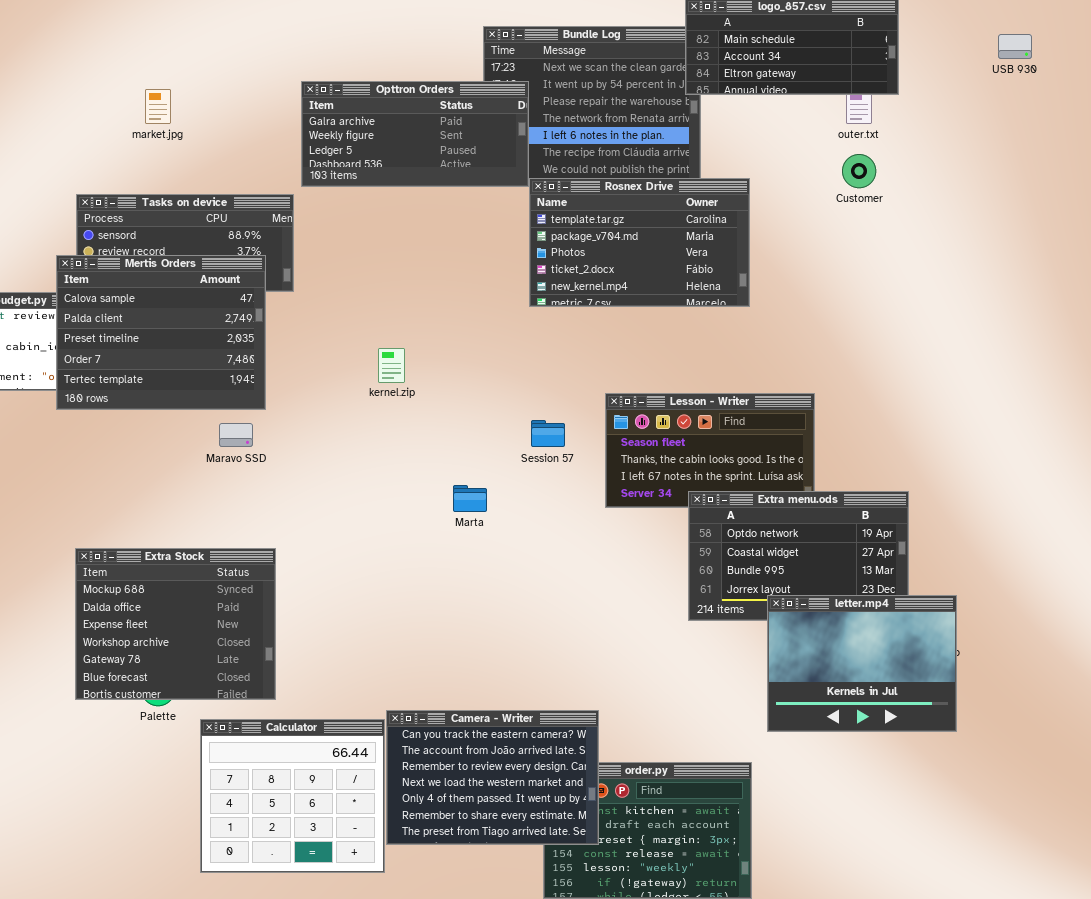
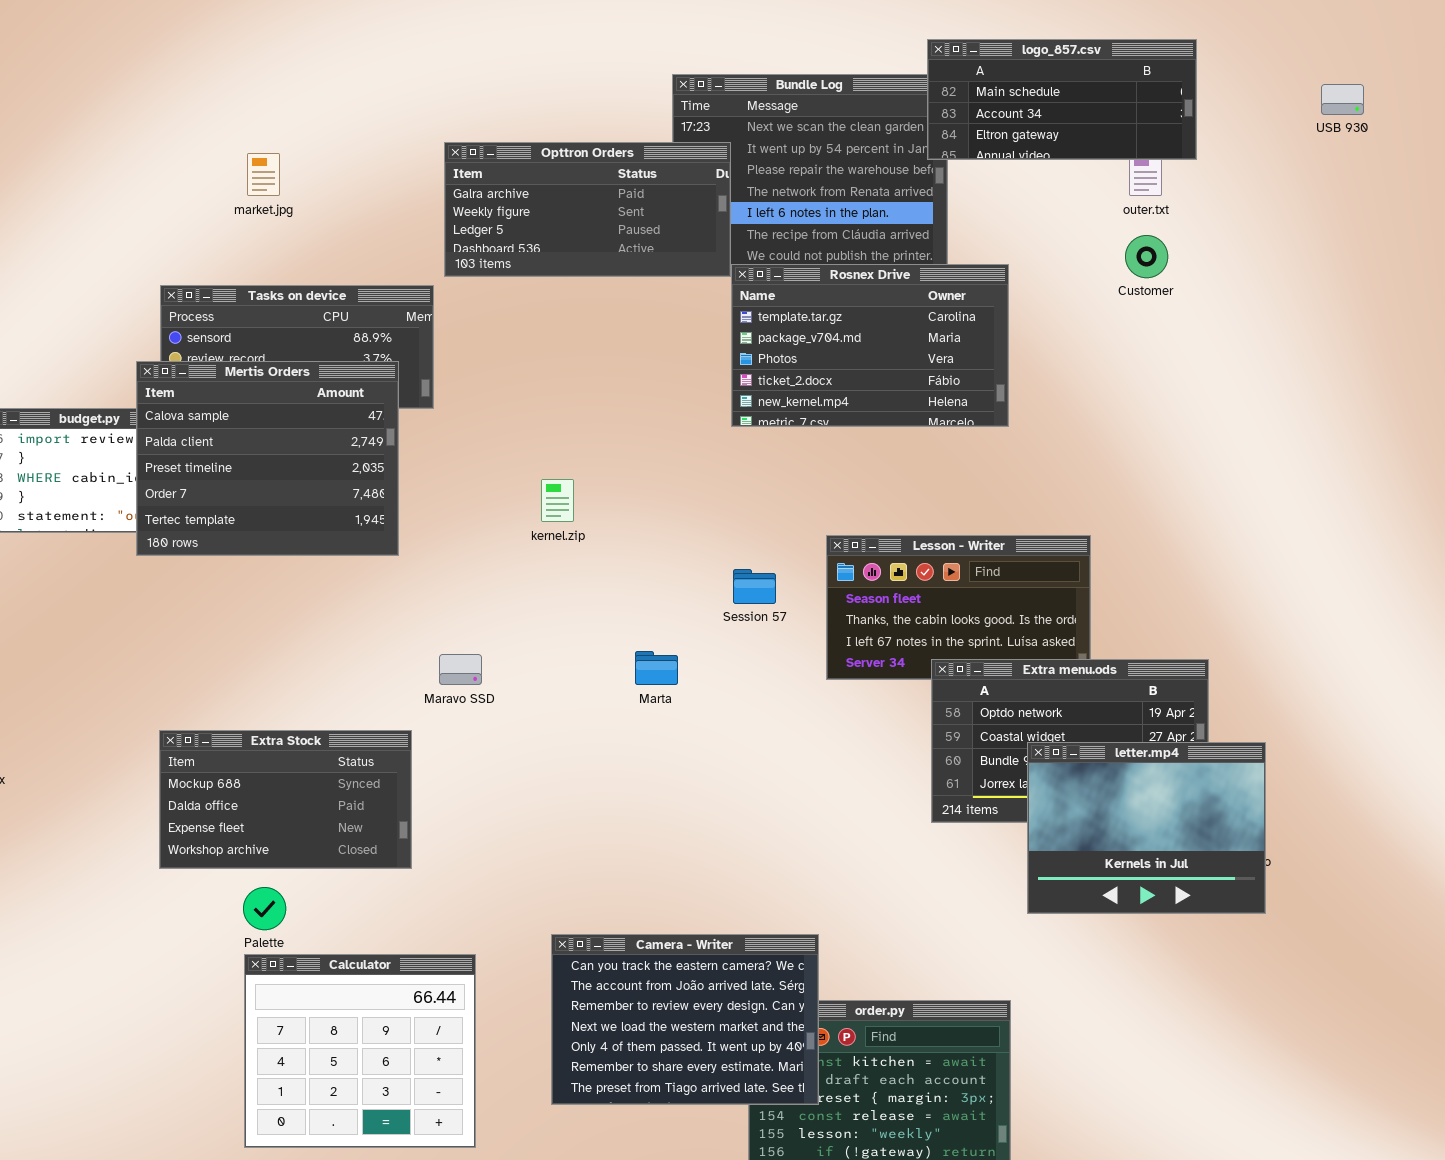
Maravo SSD: [219,423,253,447] -> [439,654,482,685], moved
Extra Stock: [75,548,276,700] -> [159,730,412,869], resized
letter.mp4: [767,595,957,732] -> [1027,742,1266,914], moved
Calculator: [200,719,385,873] -> [244,954,476,1148], moved

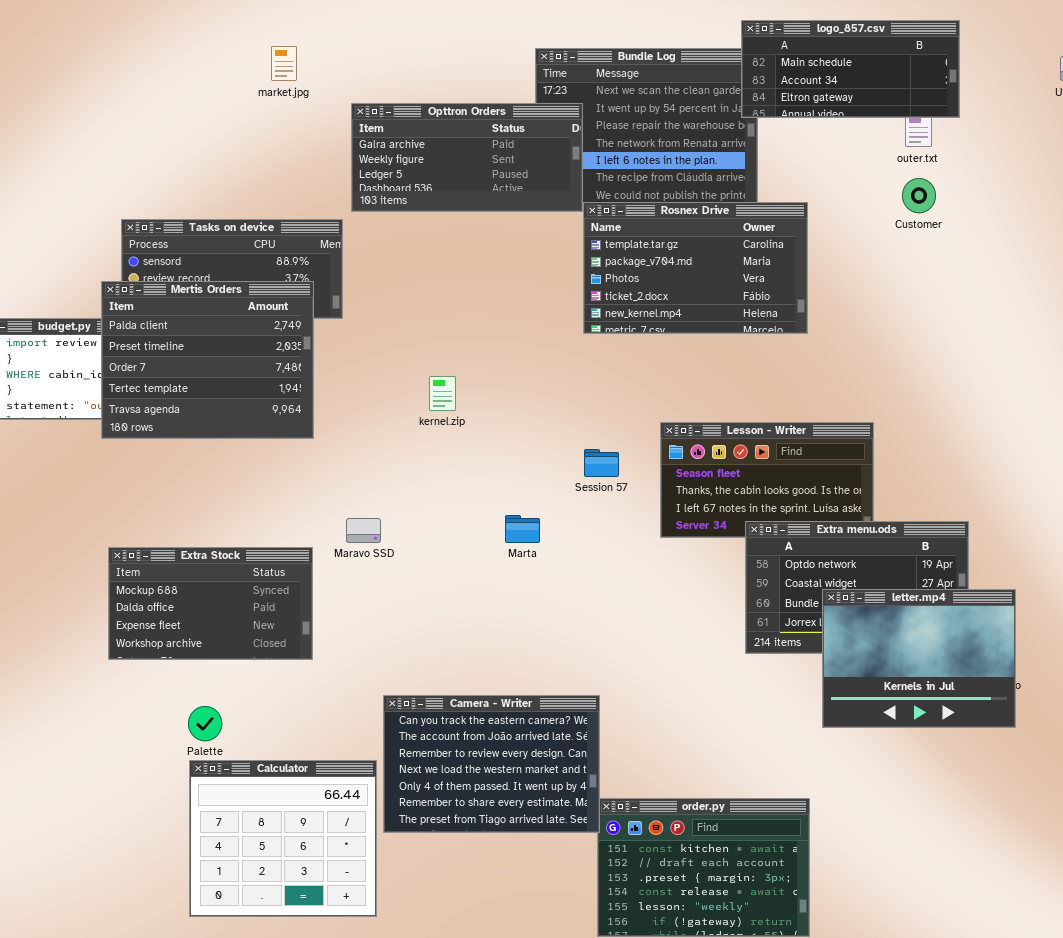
market.jpg: [247,153,280,196] -> [271,46,297,81], moved
Mertis Orders: [136,361,399,556] -> [101,281,314,439], scrolled down 1 row
Extra Stock: [159,730,412,869] -> [108,547,313,660], moved
Camera - Writer: [551,934,819,1105] -> [383,695,600,833], moved

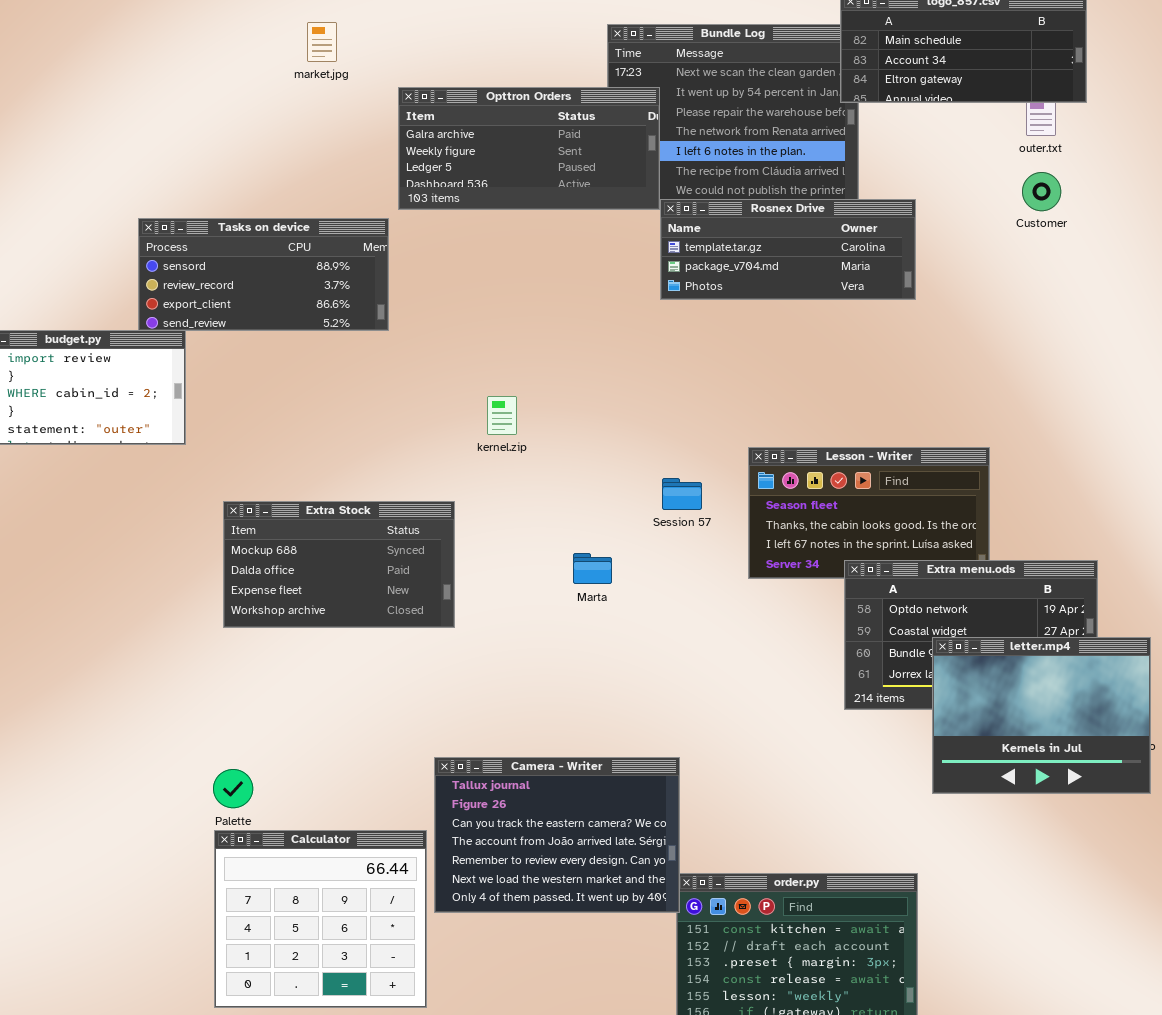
Rosnex Drive: [583,202,808,334] -> [660,199,916,300], resized
Mertis Orders: [101,281,314,439] -> none, closed
Extra Stock: [108,547,313,660] -> [223,501,455,628], moved
Camera - Writer: [383,695,600,833] -> [434,757,680,913], scrolled up 2 rows

